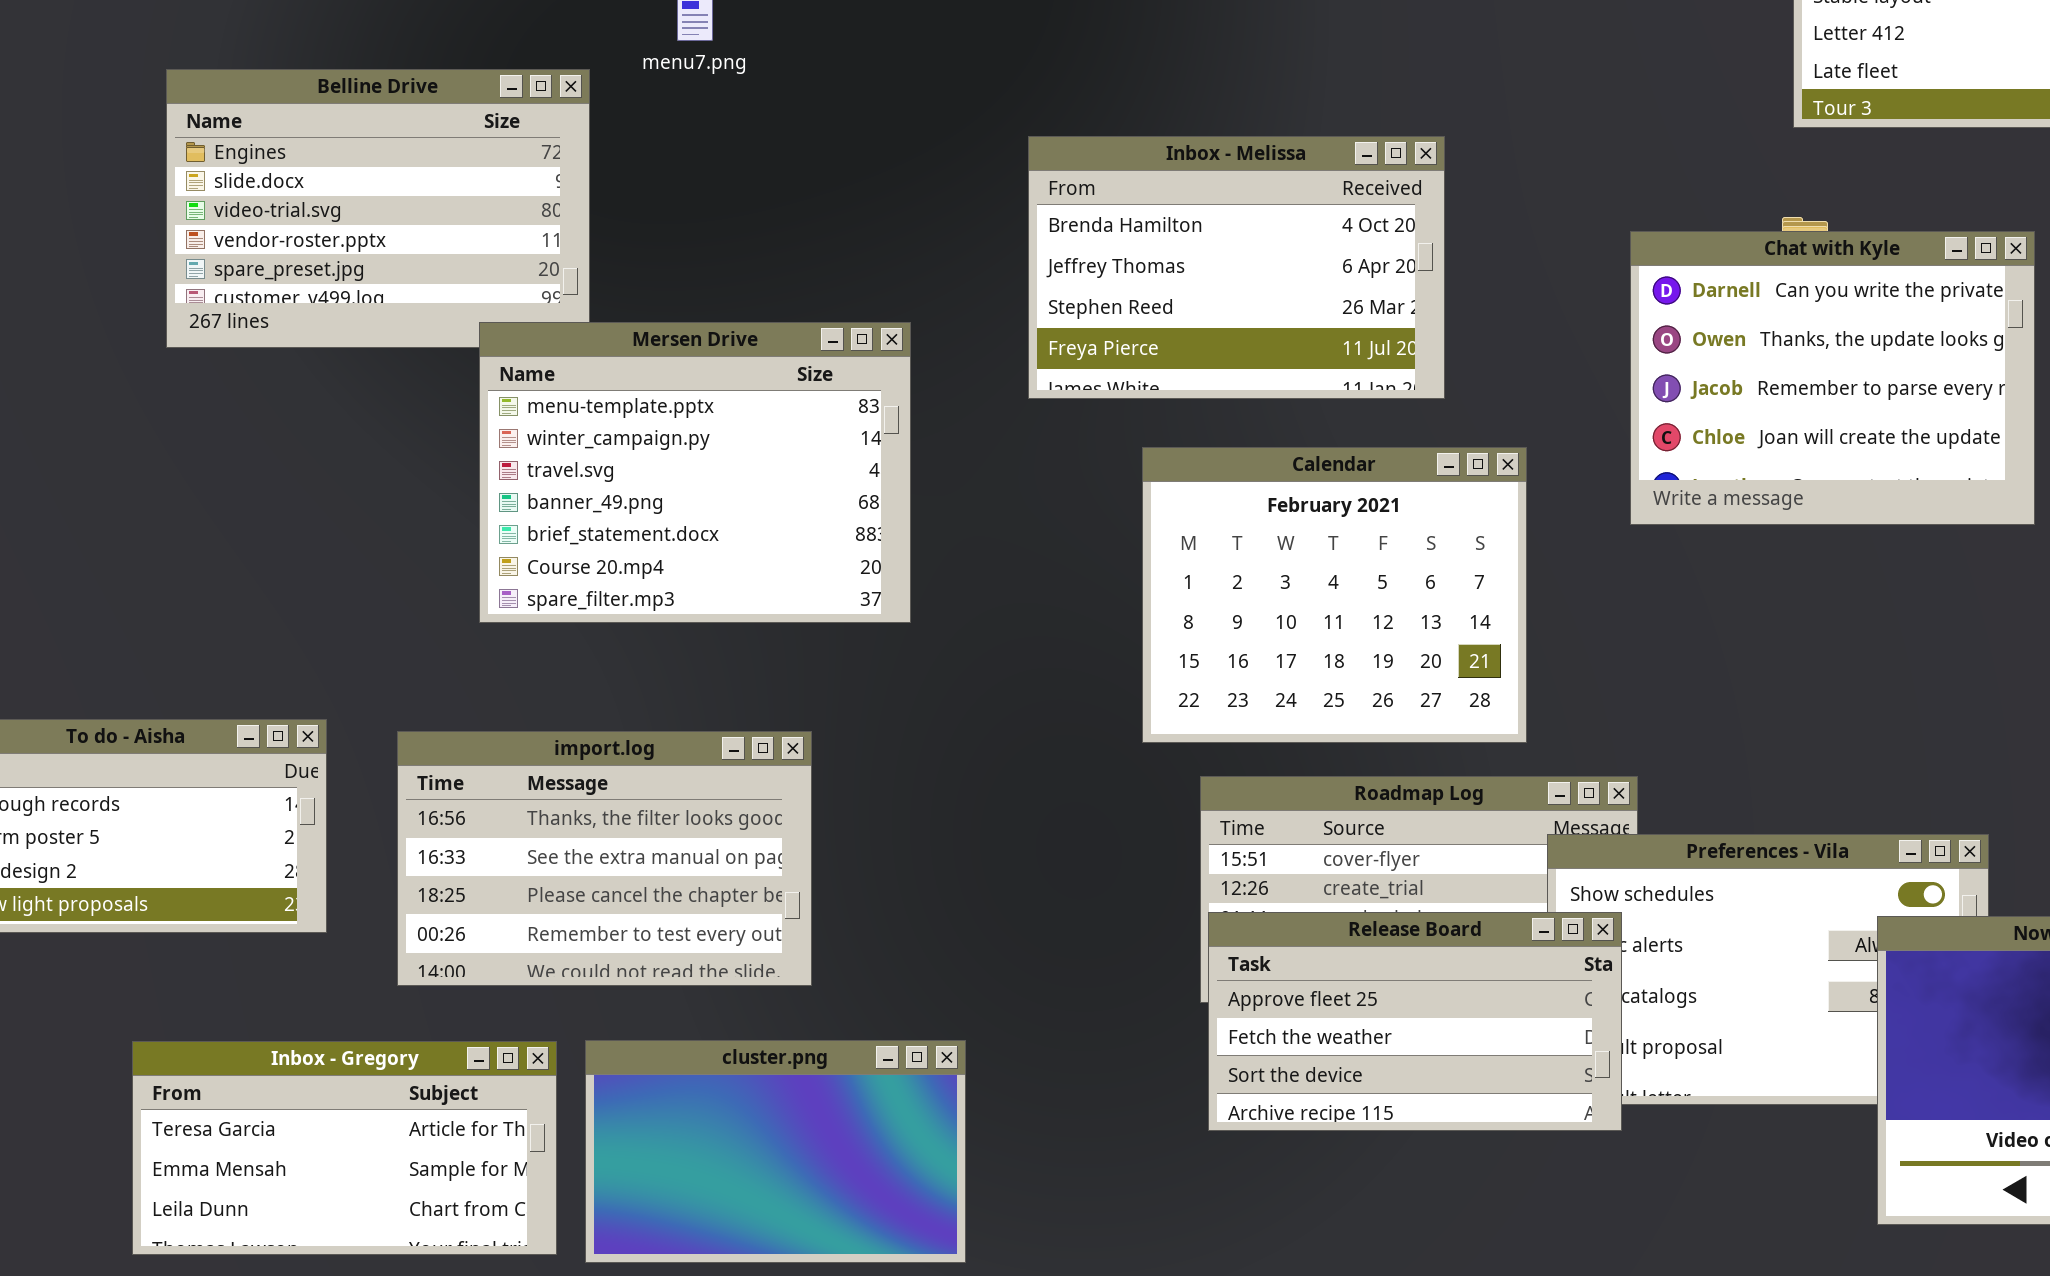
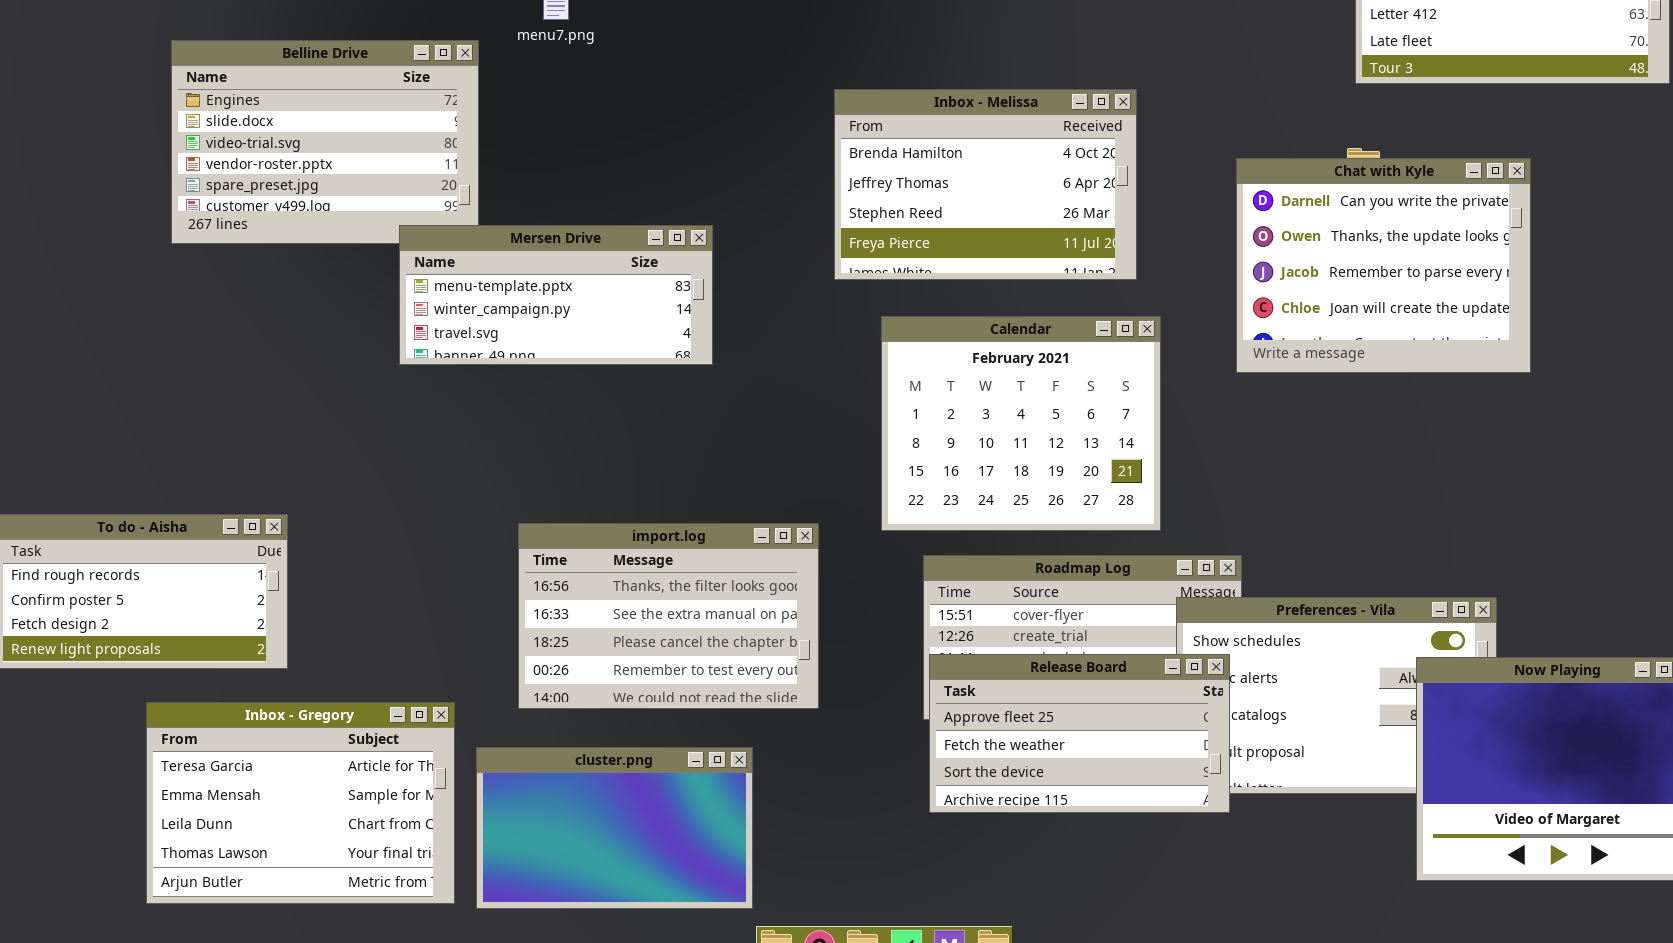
Inbox - Melissa: [1028,136,1445,399] -> [834,89,1137,280], moved
Mersen Drive: [479,322,911,623] -> [399,225,713,365], resized
import.log: [397,731,812,986] -> [518,523,819,709], moved
Inbox - Gregory: [132,1041,557,1255] -> [146,702,455,904], resized

